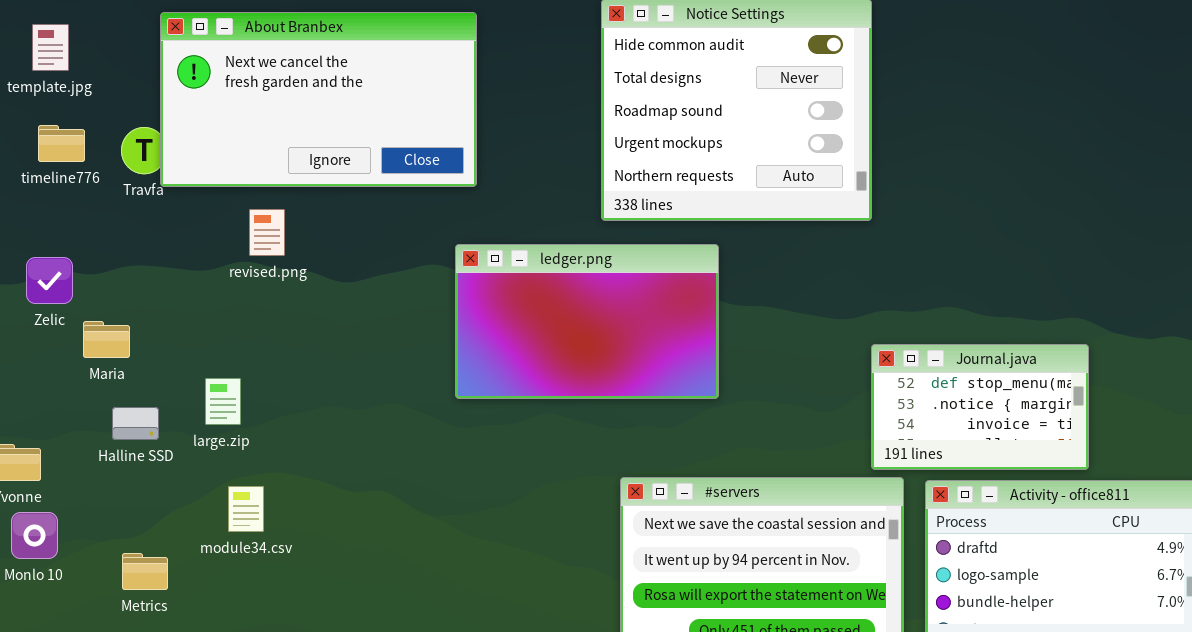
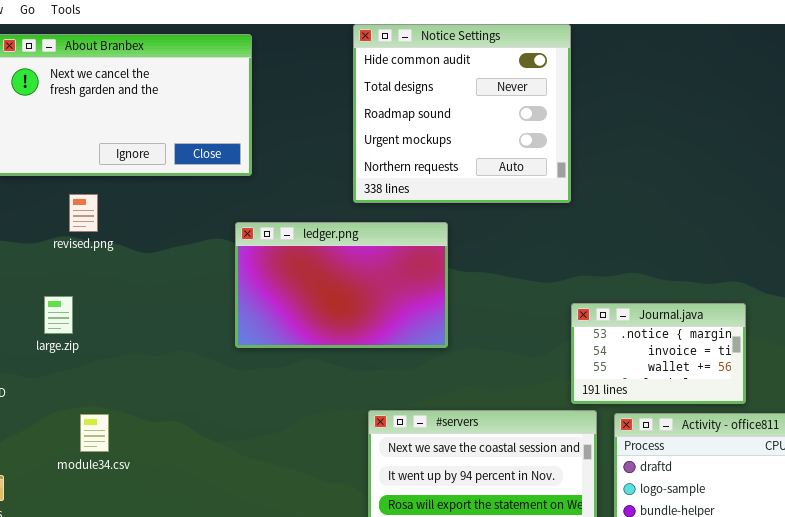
Journal.java: [871,344,1089,470] -> [571,303,746,404], scrolled down 1 row
large.zip: [205,378,241,425] -> [44,296,73,334], moved
module34.csv: [228,486,264,532] -> [80,414,109,452], moved

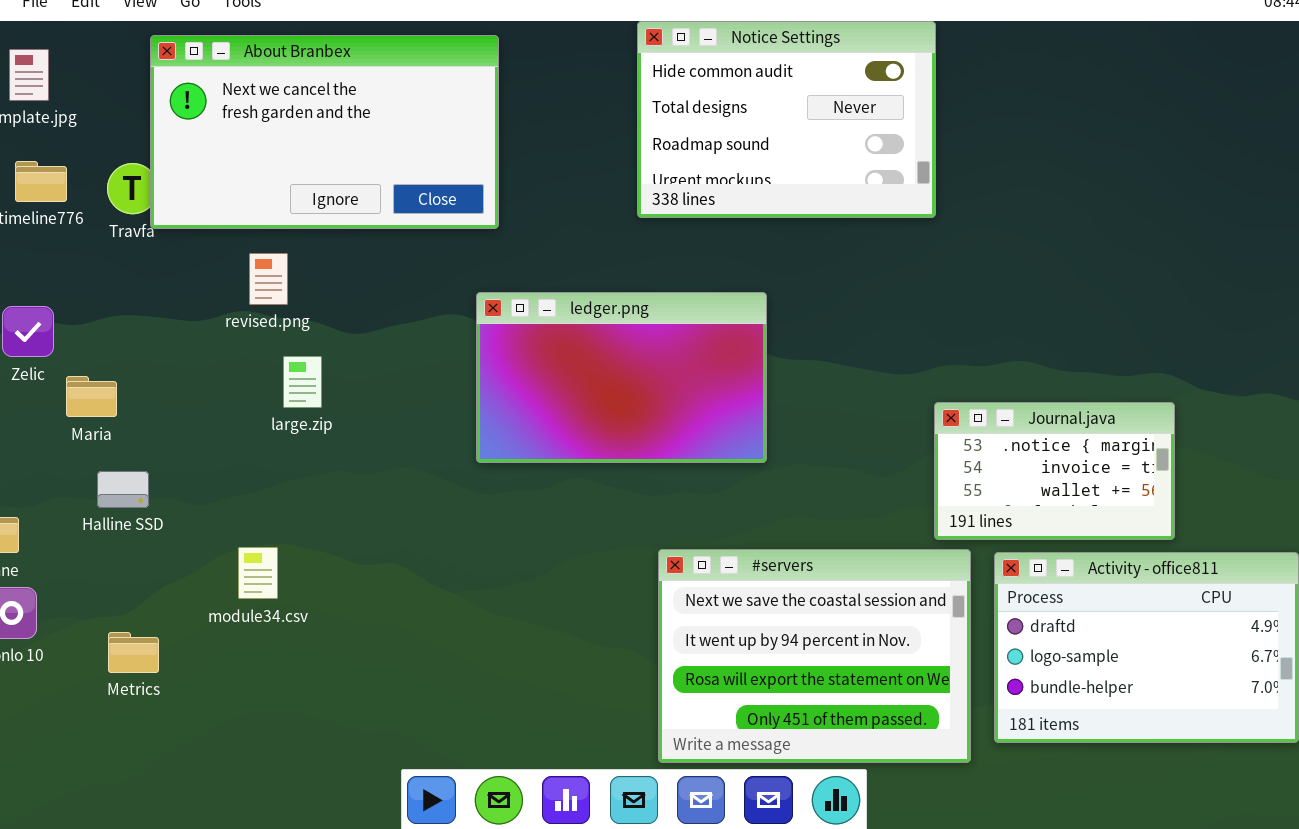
Notice Settings: [353,24,571,203] -> [637,21,936,218], resized
large.zip: [44,296,73,334] -> [283,356,322,408], moved
module34.csv: [80,414,109,452] -> [238,547,278,599], moved

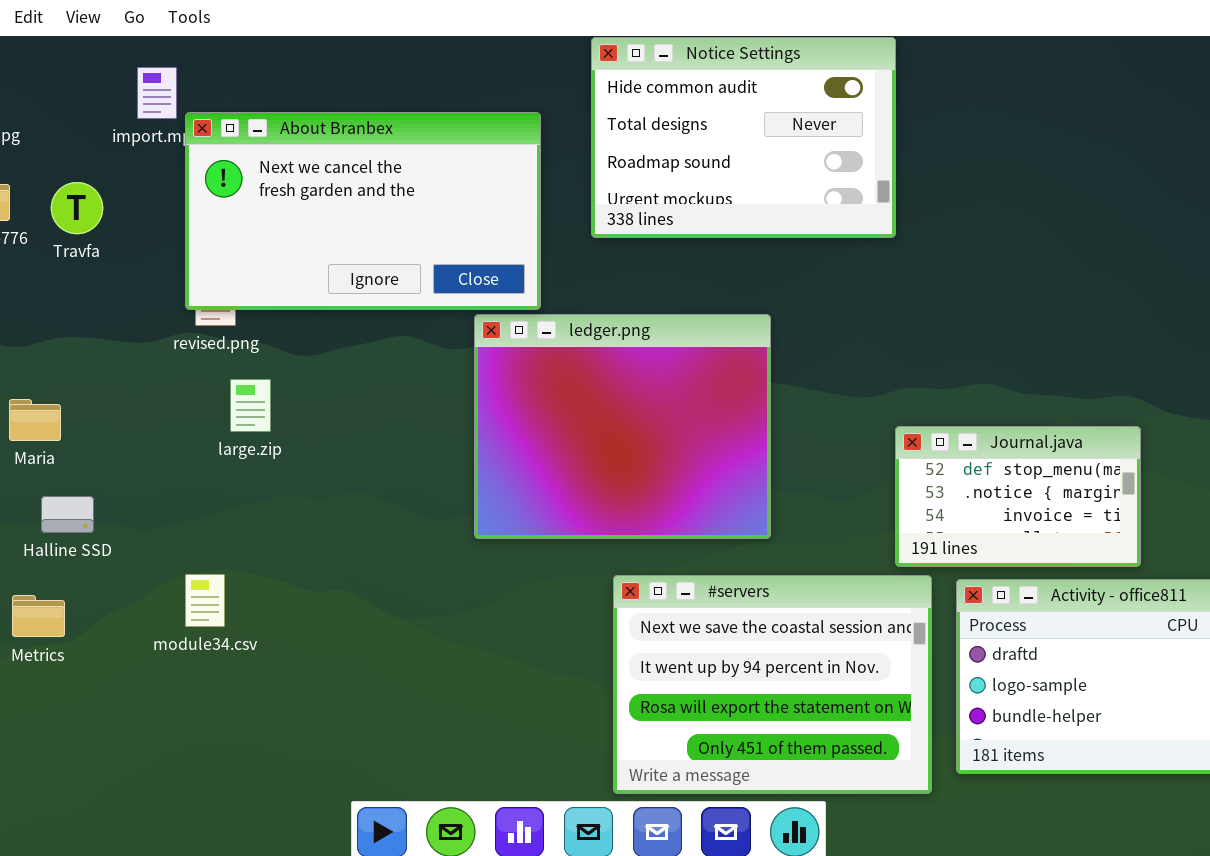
About Branbex: [150,35,499,229] -> [185,112,541,310], moved
ledger.png: [476,292,767,463] -> [474,314,771,539], moved, resized
Journal.java: [934,402,1175,540] -> [895,426,1141,567], scrolled up 1 row
Metrics: [108,632,159,673] -> [12,595,65,637], moved

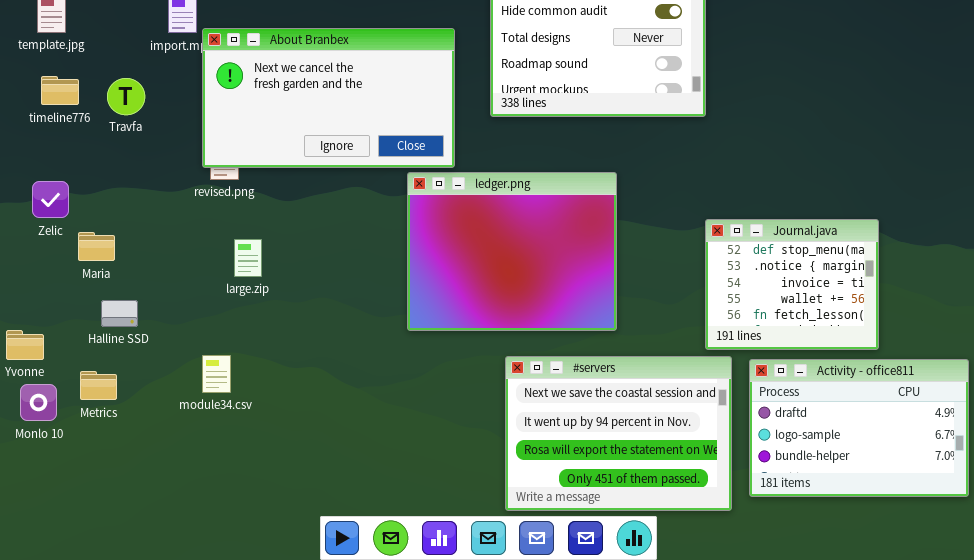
large.zip: [230,379,271,432] -> [234,239,262,277], moved
Journal.java: [895,426,1141,567] -> [705,219,879,350], resized

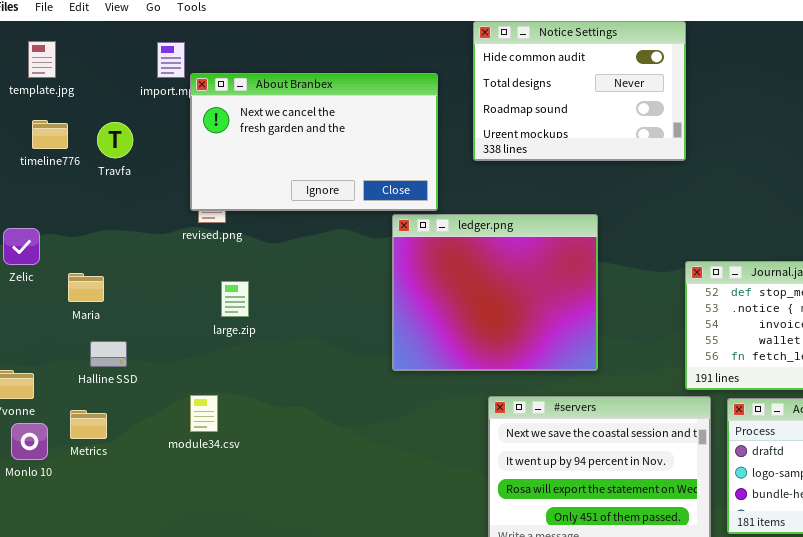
Zelic: [32,181,69,218] -> [3,228,40,265], moved

